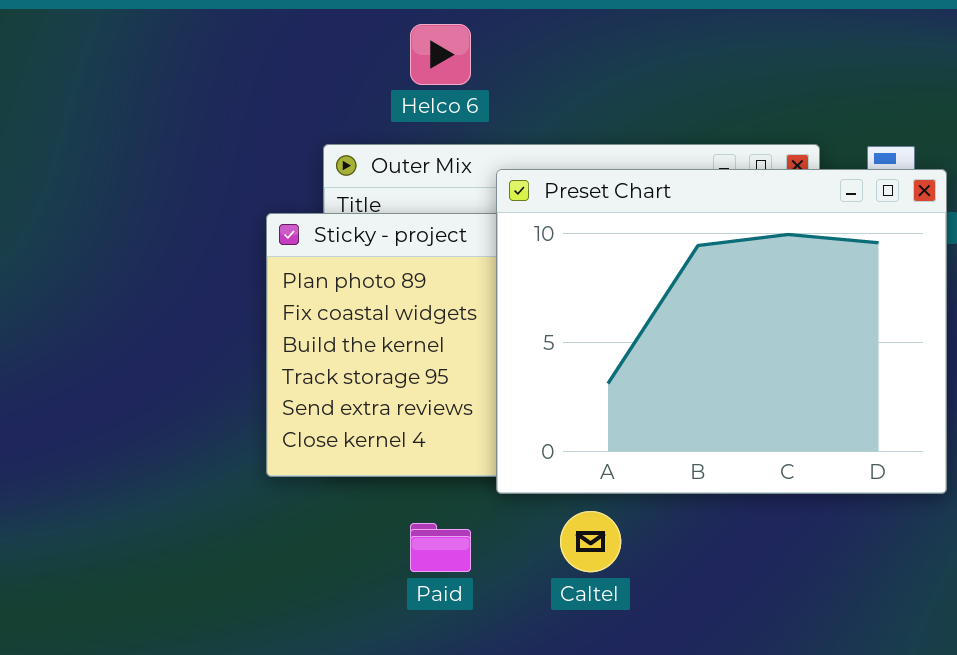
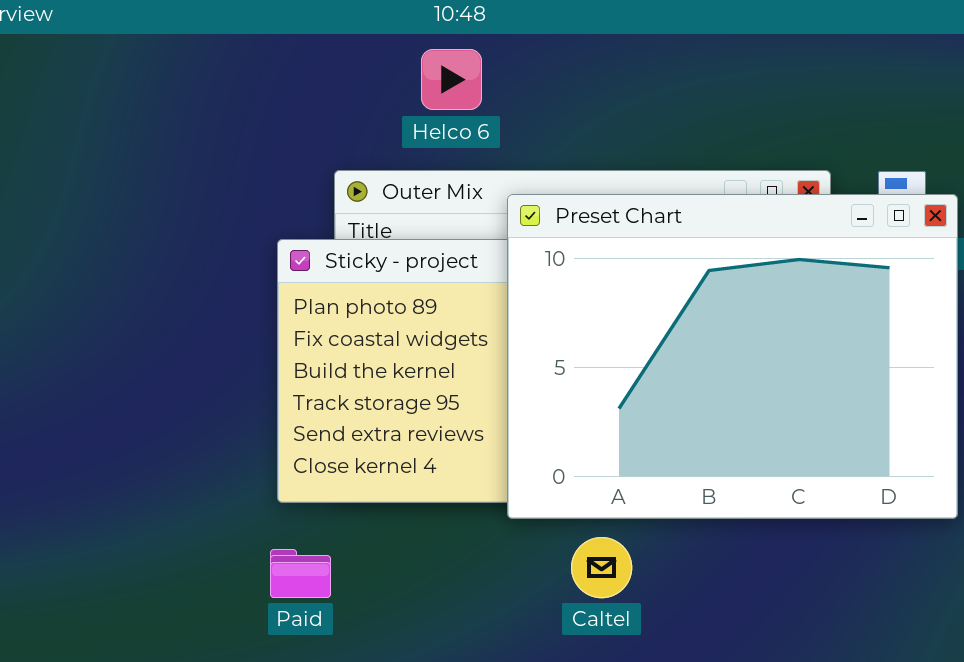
Paid: [410,523,471,572] -> [270,549,331,598], moved

